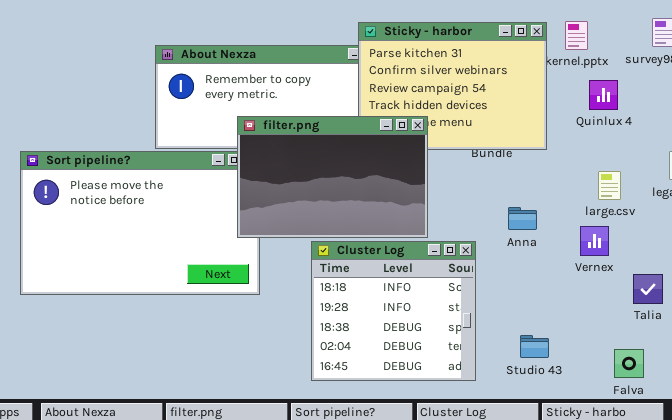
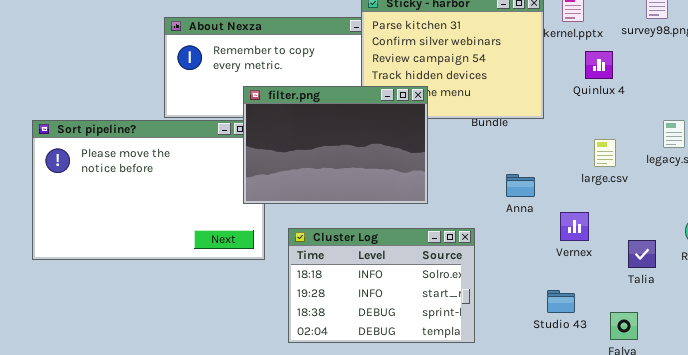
Vernex: [580,226,609,256] -> [560,212,589,241], moved
Cluster Log: [311,241,476,381] -> [288,228,475,343], resized
Studio 43: [520,335,549,358] -> [547,290,575,313], moved

